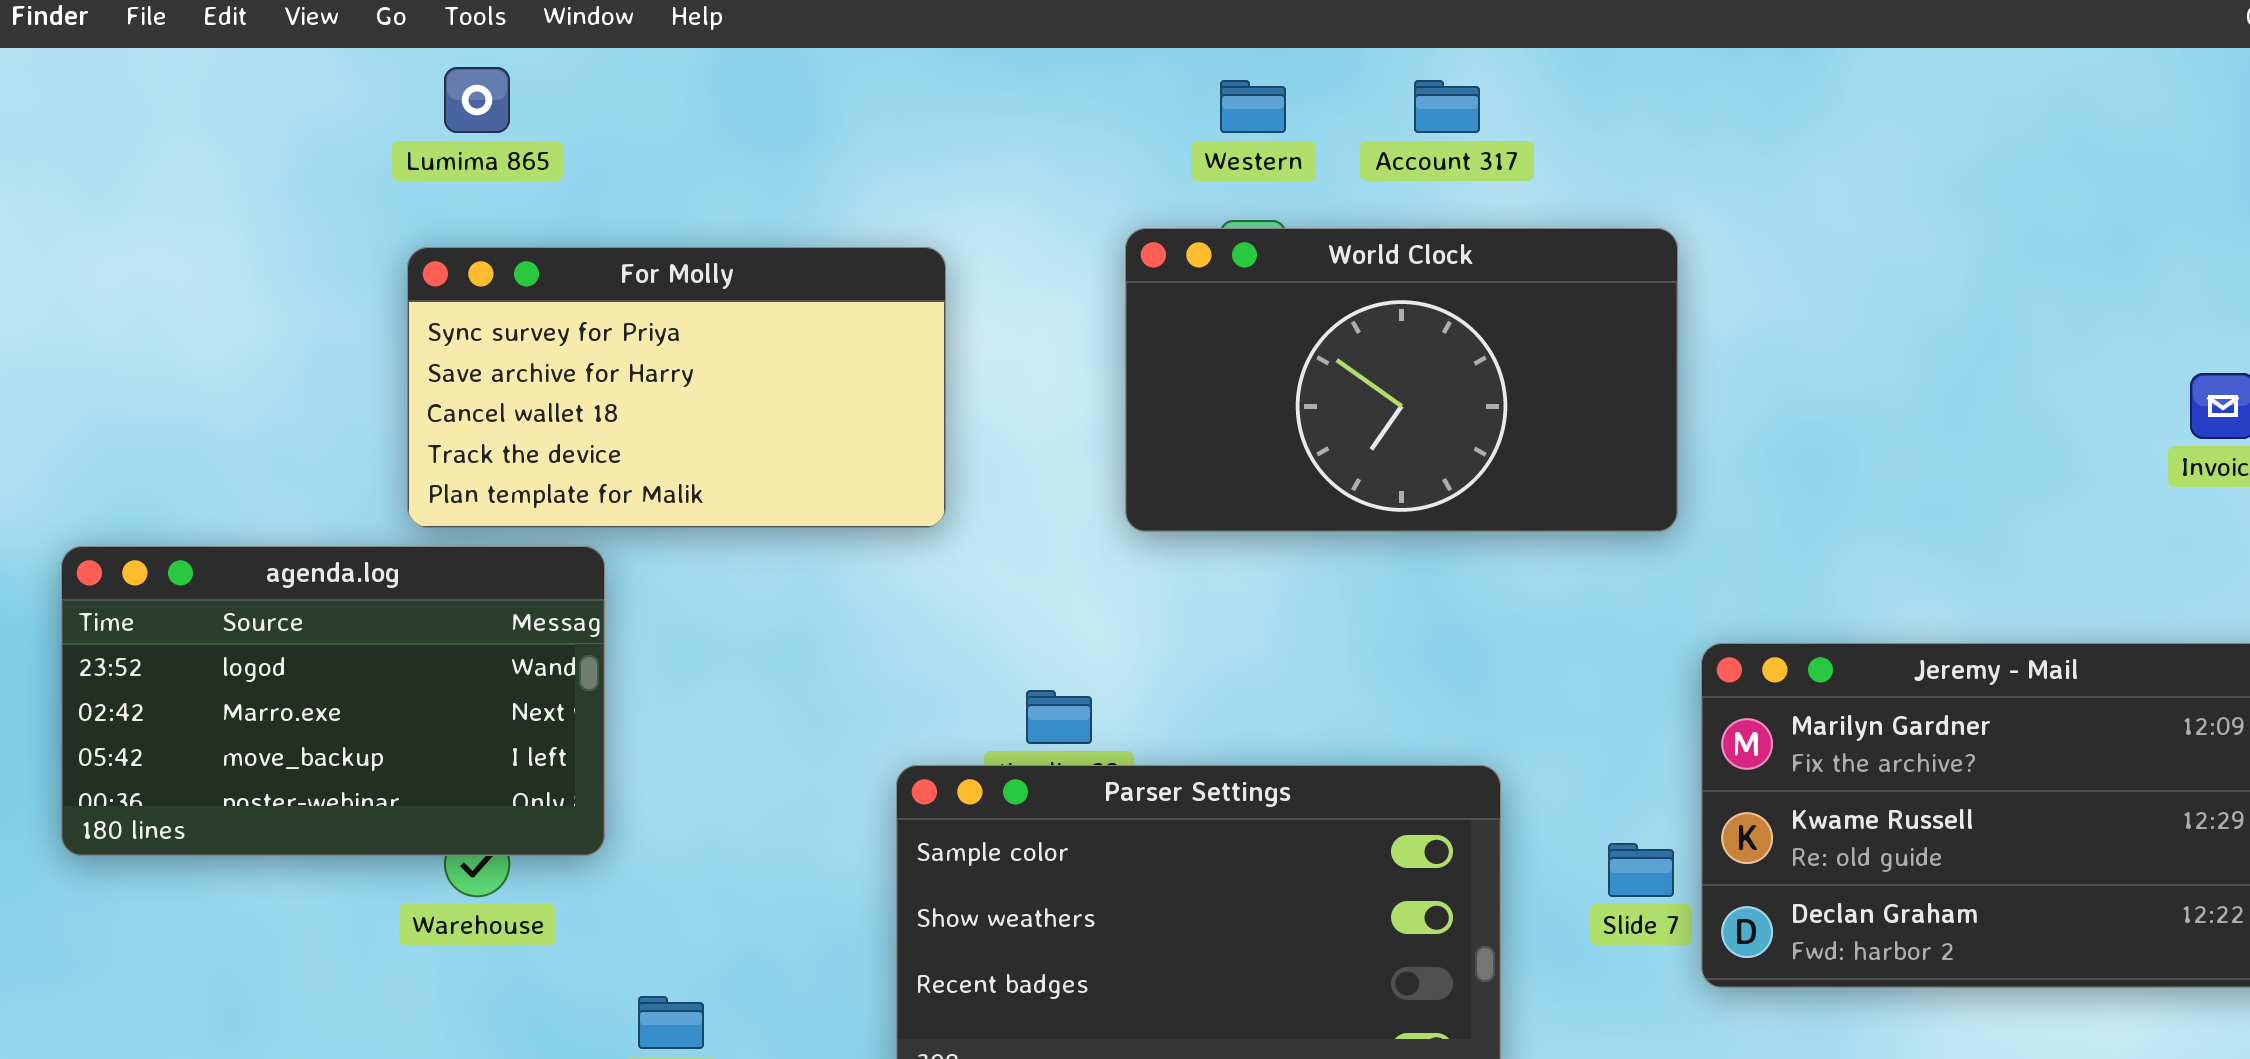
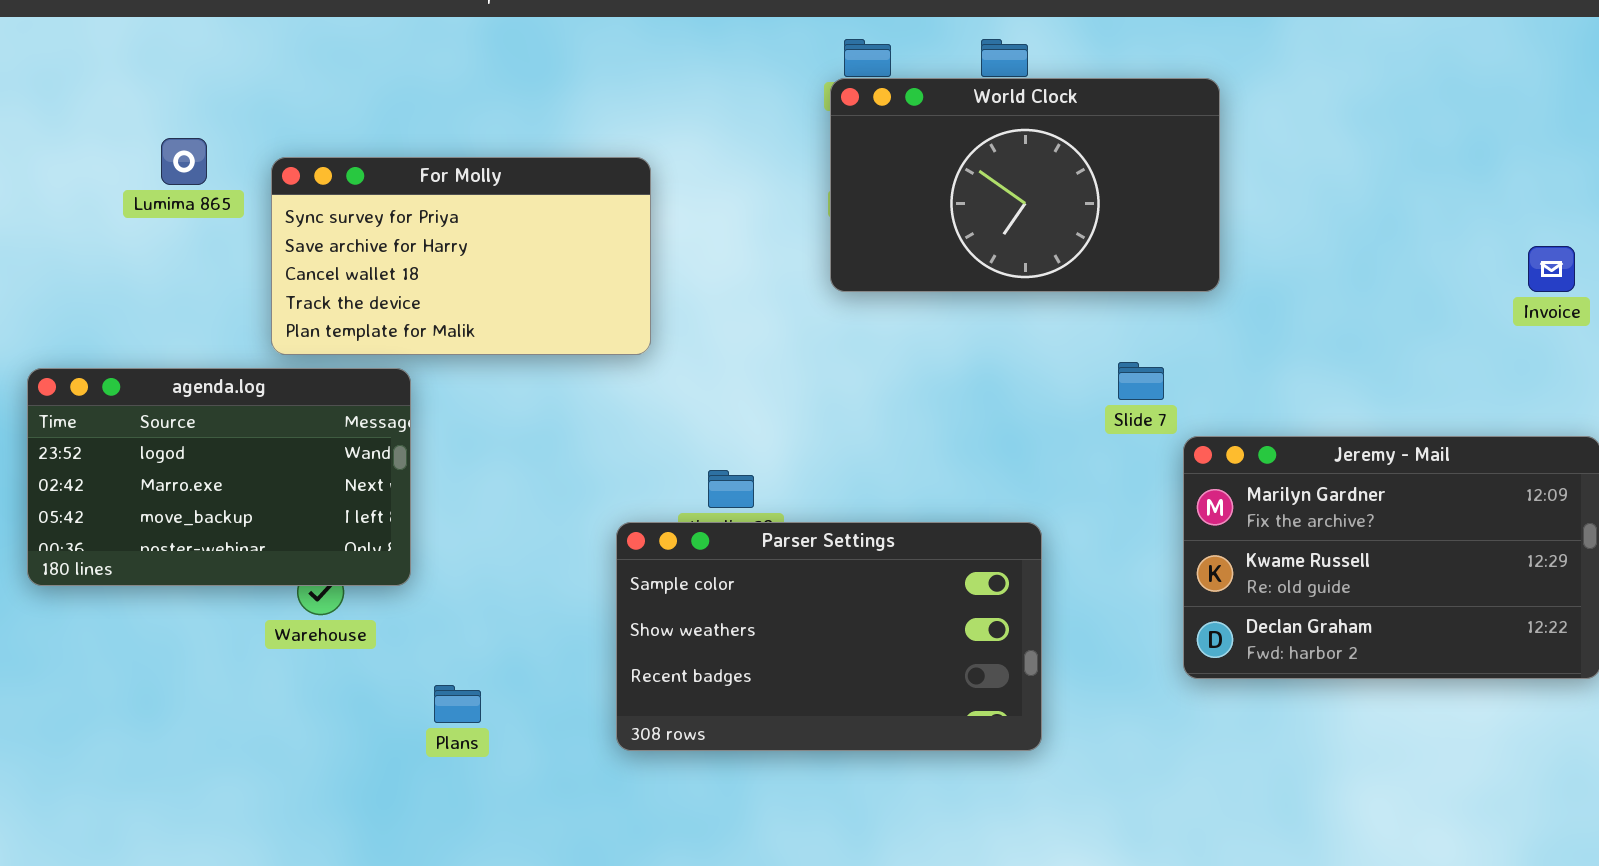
Lumima 865: [444,67,510,133] -> [161,138,207,185], moved
World Clock: [1125,228,1678,532] -> [830,78,1220,292], moved
Slide 7: [1608,843,1674,897] -> [1118,362,1164,400], moved

